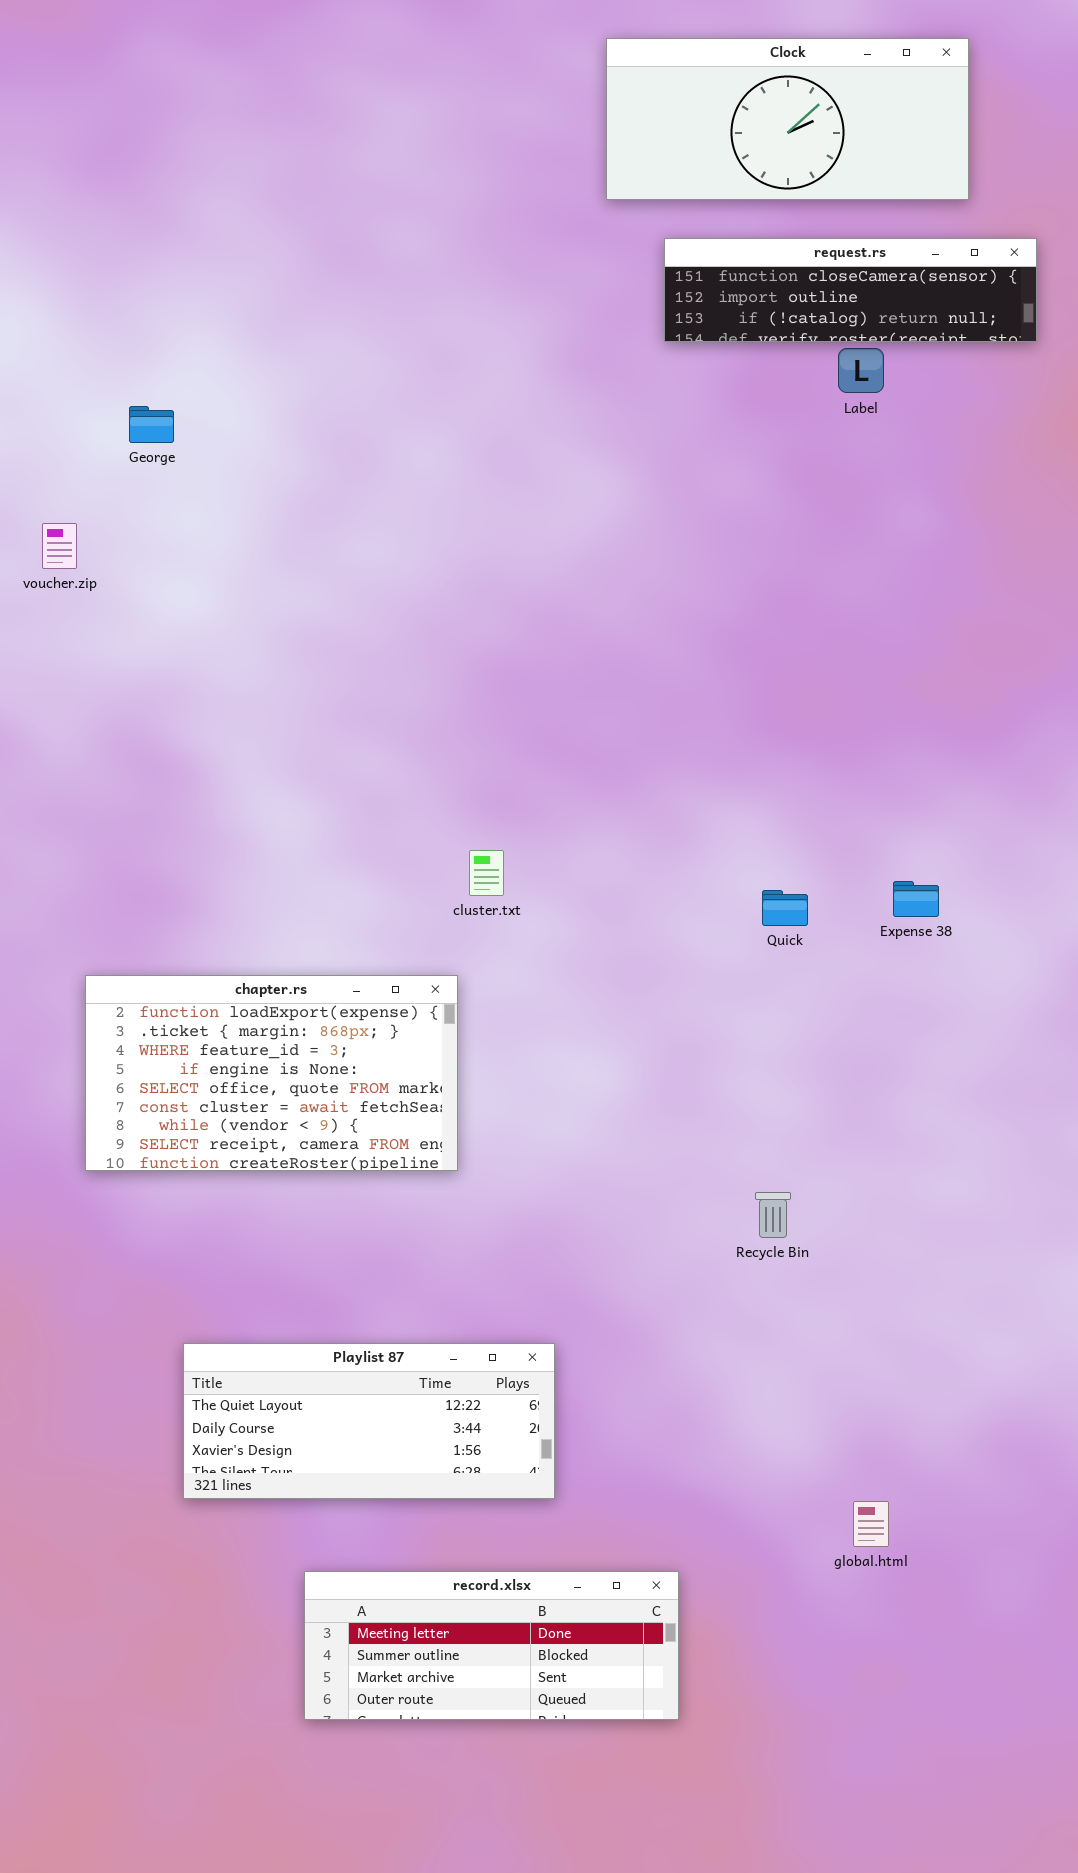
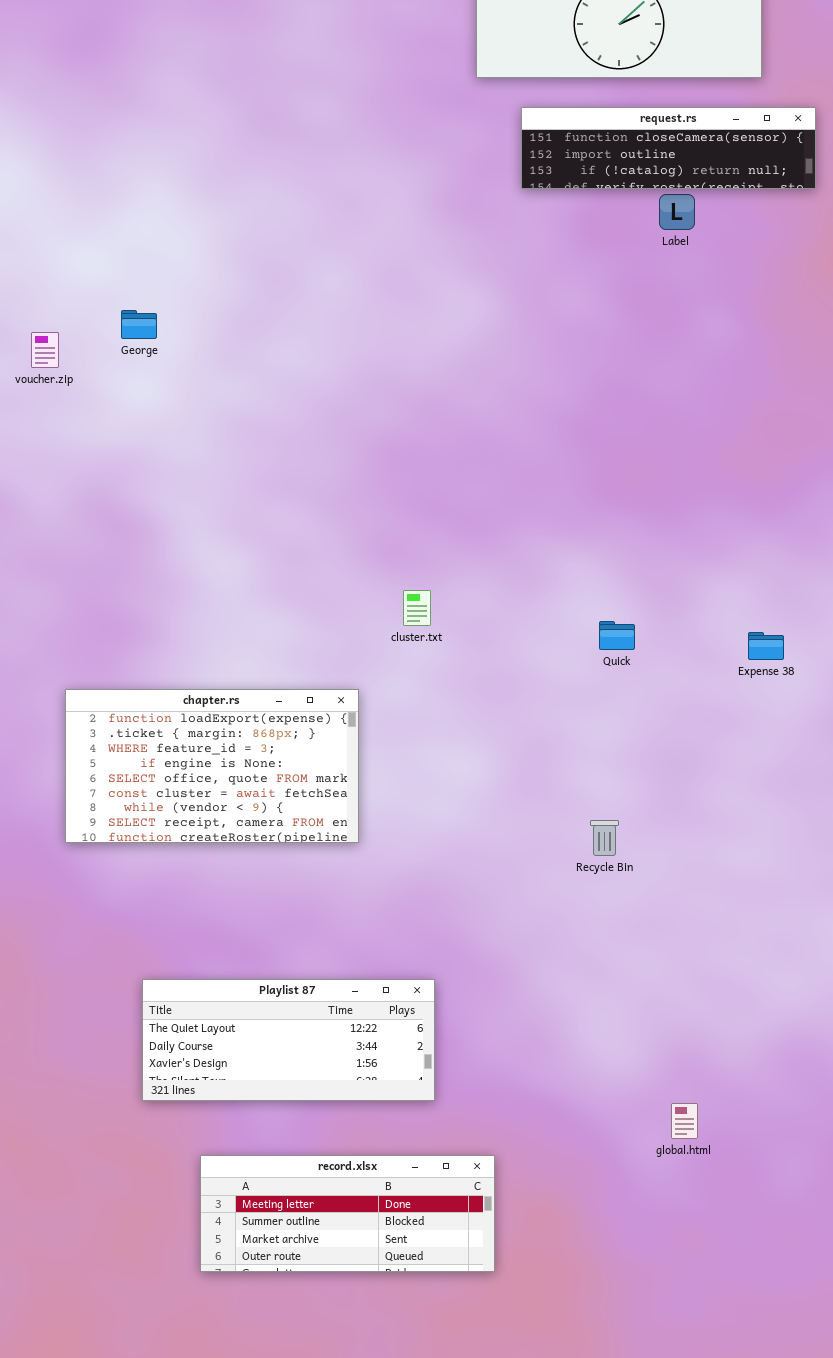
George: [129,406,174,443] -> [121,310,157,339], moved
cluster.txt: [469,850,504,896] -> [403,590,431,626], moved
Expense 38: [893,881,939,917] -> [748,632,784,660], moved
Recycle Bin: [755,1192,791,1238] -> [590,820,619,856], moved
record.xlsx: [304,1571,679,1720] -> [200,1155,495,1272], moved

